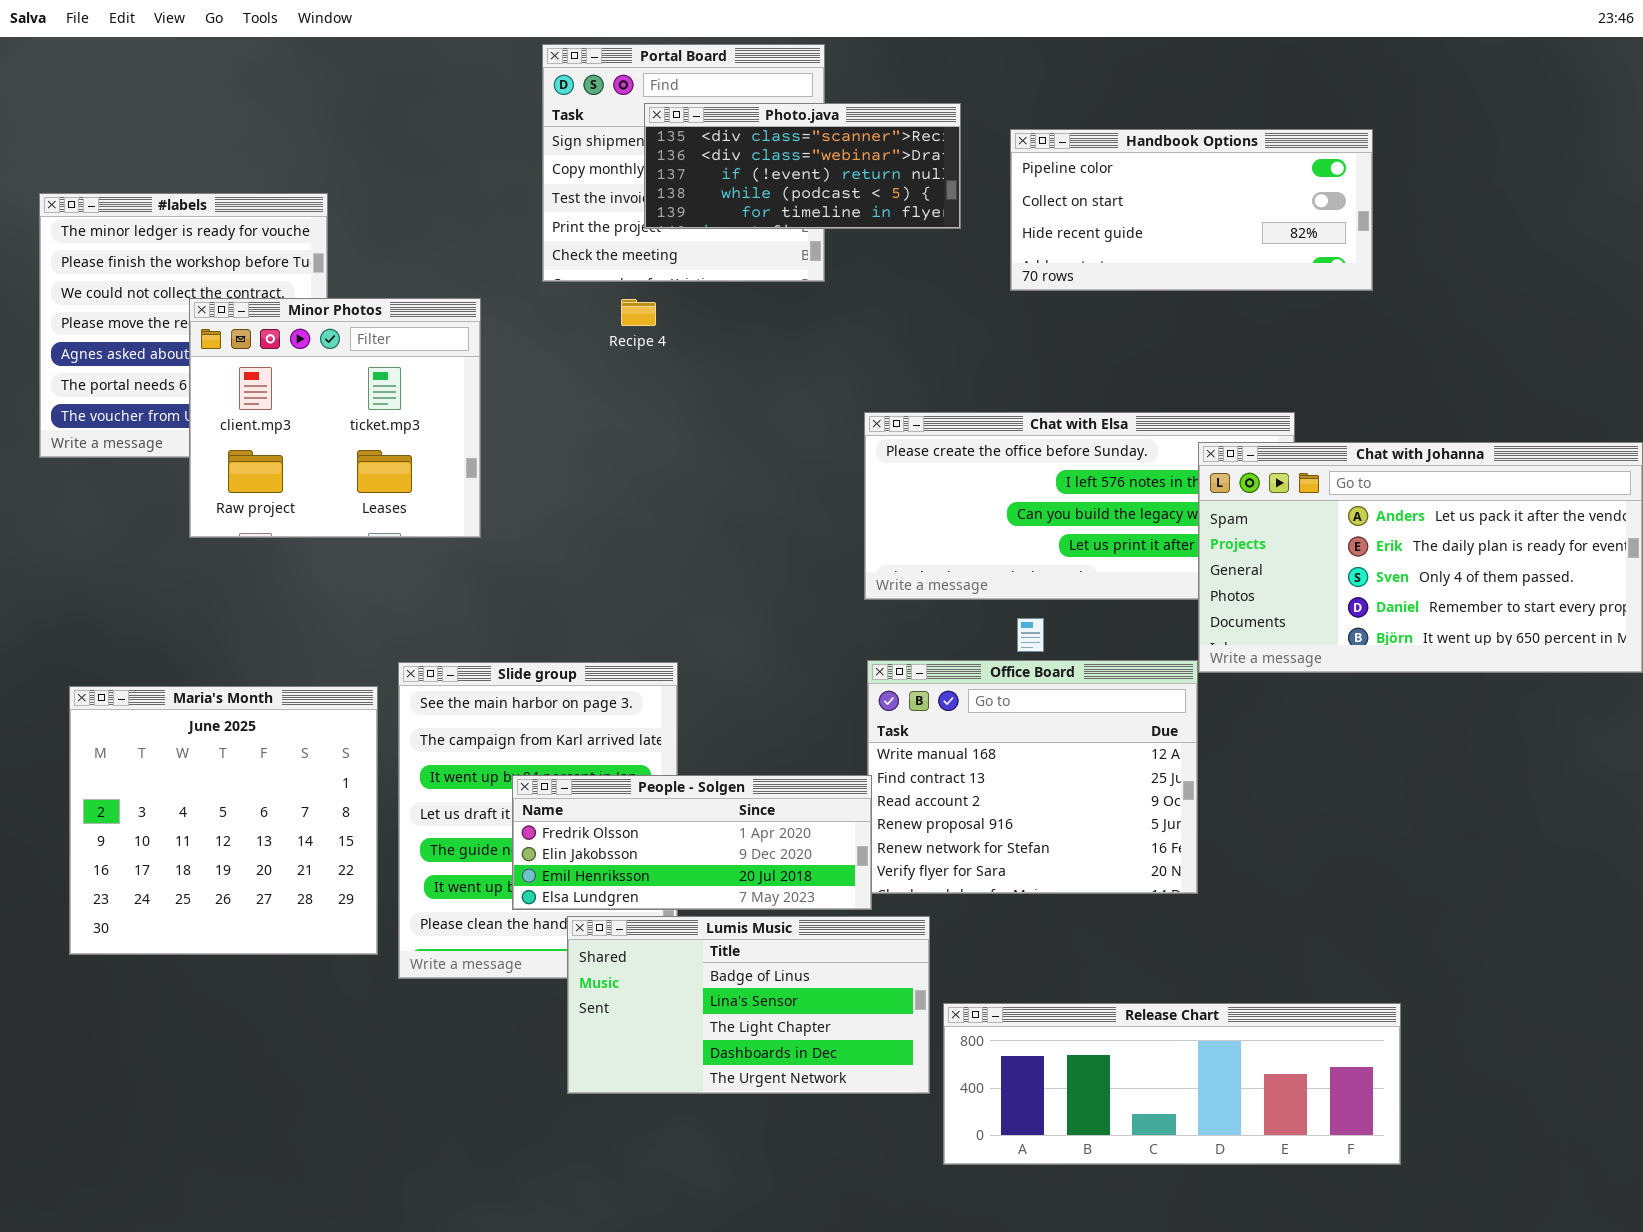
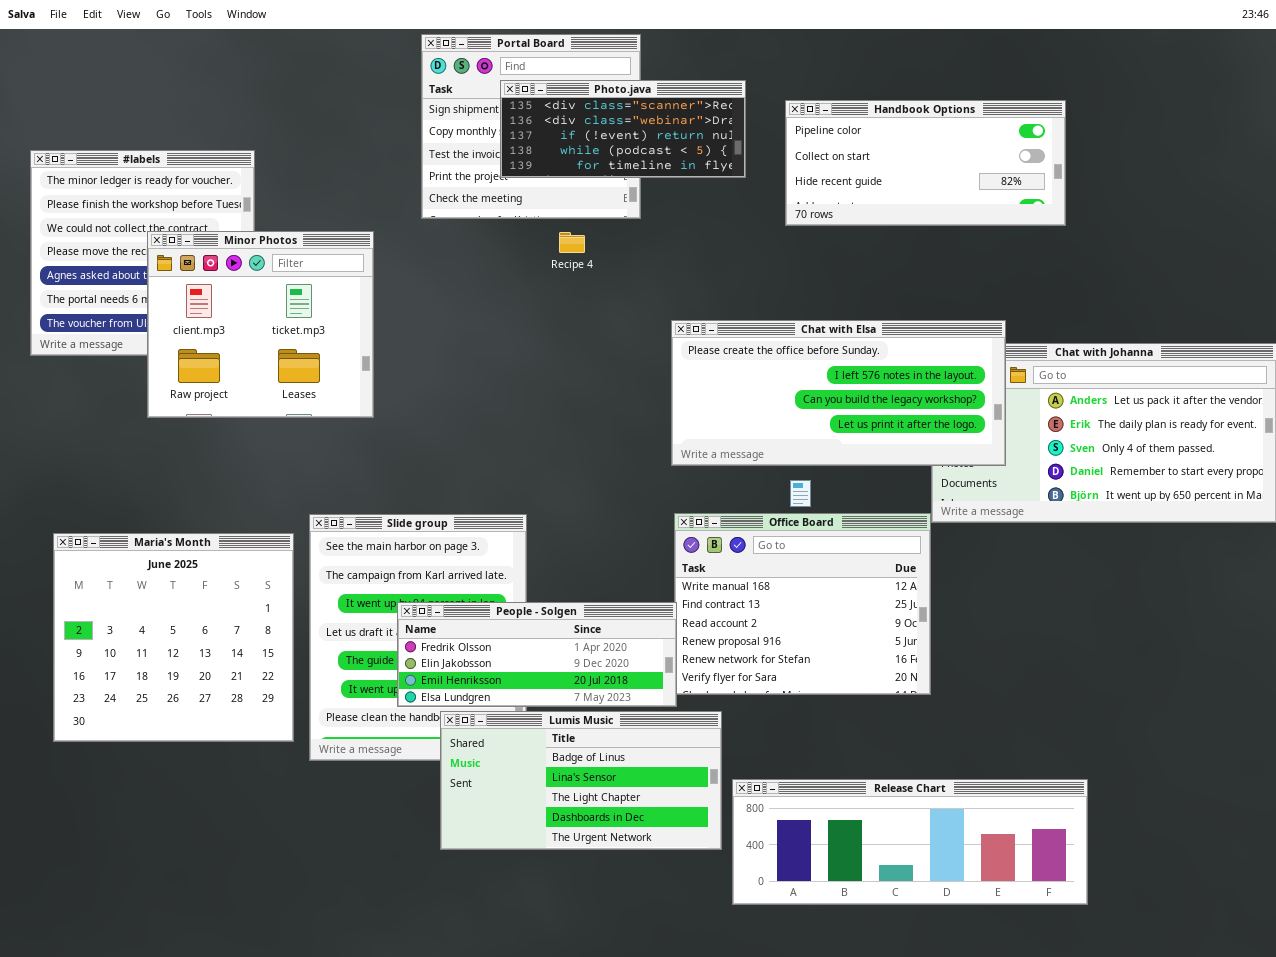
Recipe 4: [621,299,656,326] -> [559,232,585,253], moved
Chat with Elsa: [864,412,1295,600] -> [671,320,1006,466], raised

